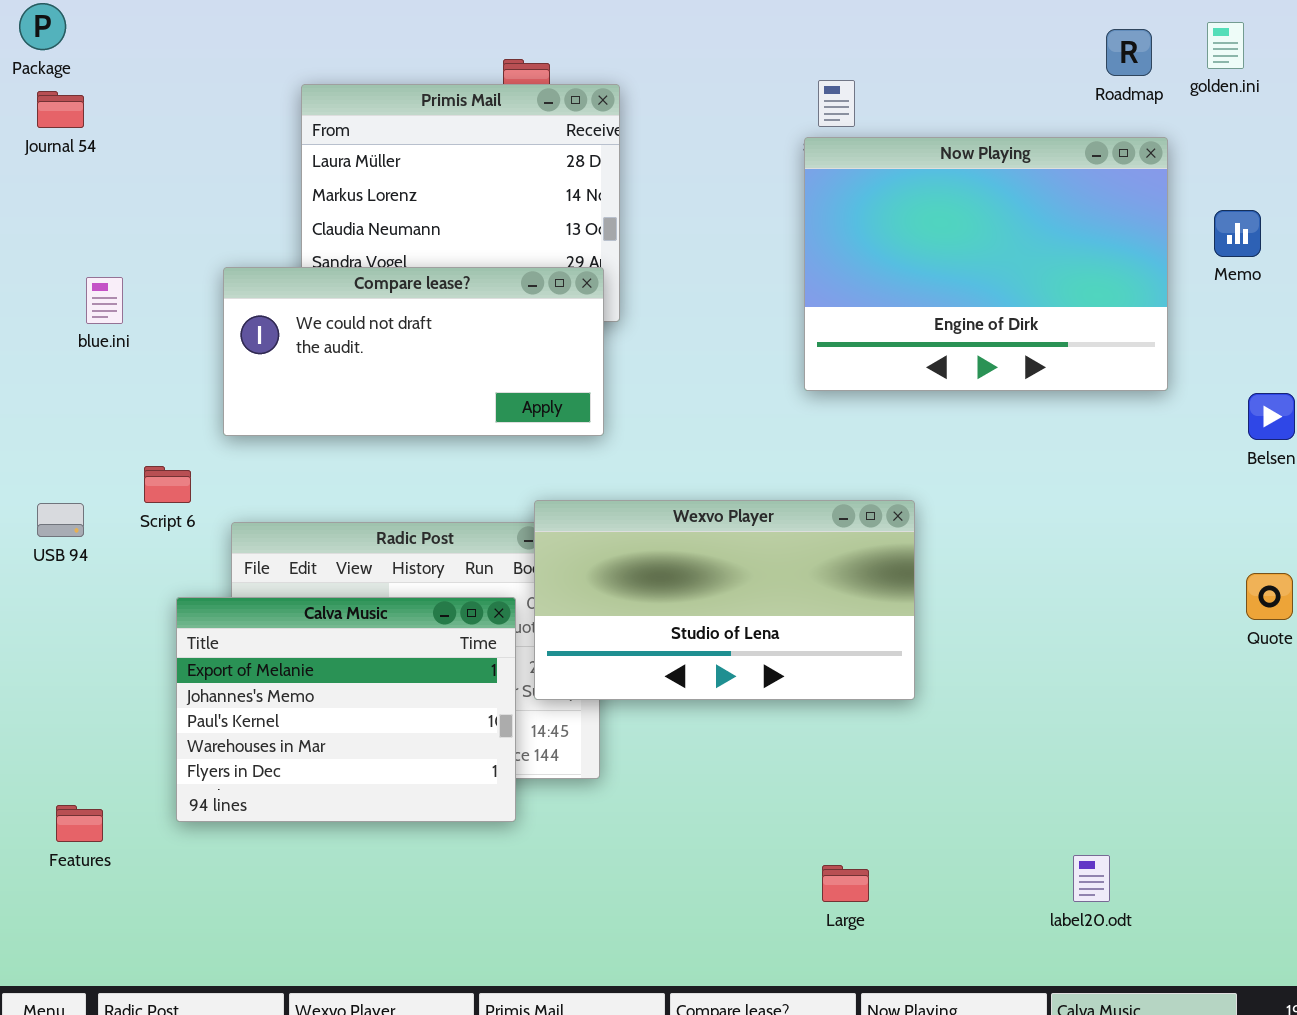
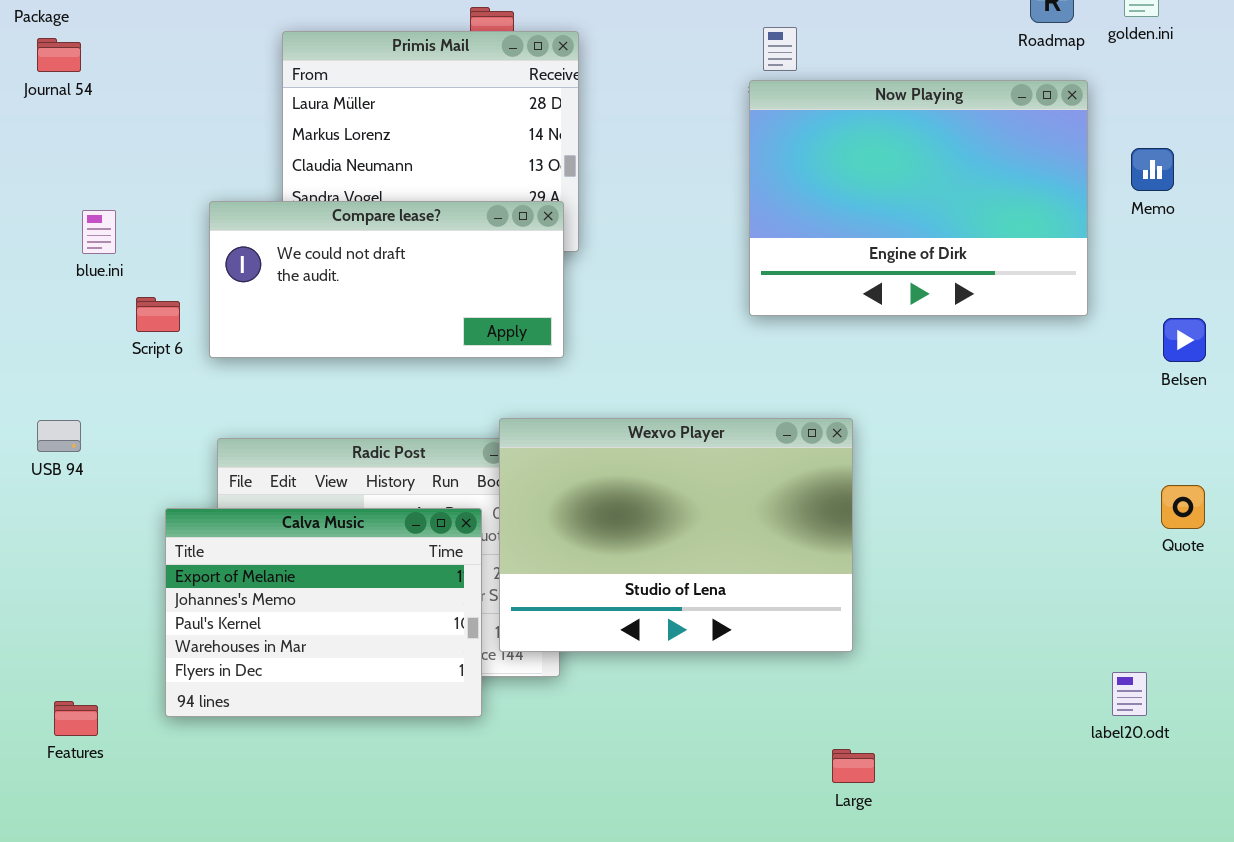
Script 6: [144,466,191,503] -> [136,297,180,332], moved
Wexvo Player: [534,500,915,700] -> [499,418,853,652], resized
label20.odt: [1073,855,1110,902] -> [1112,672,1147,716], moved
Large: [822,865,869,902] -> [832,749,875,783], moved

